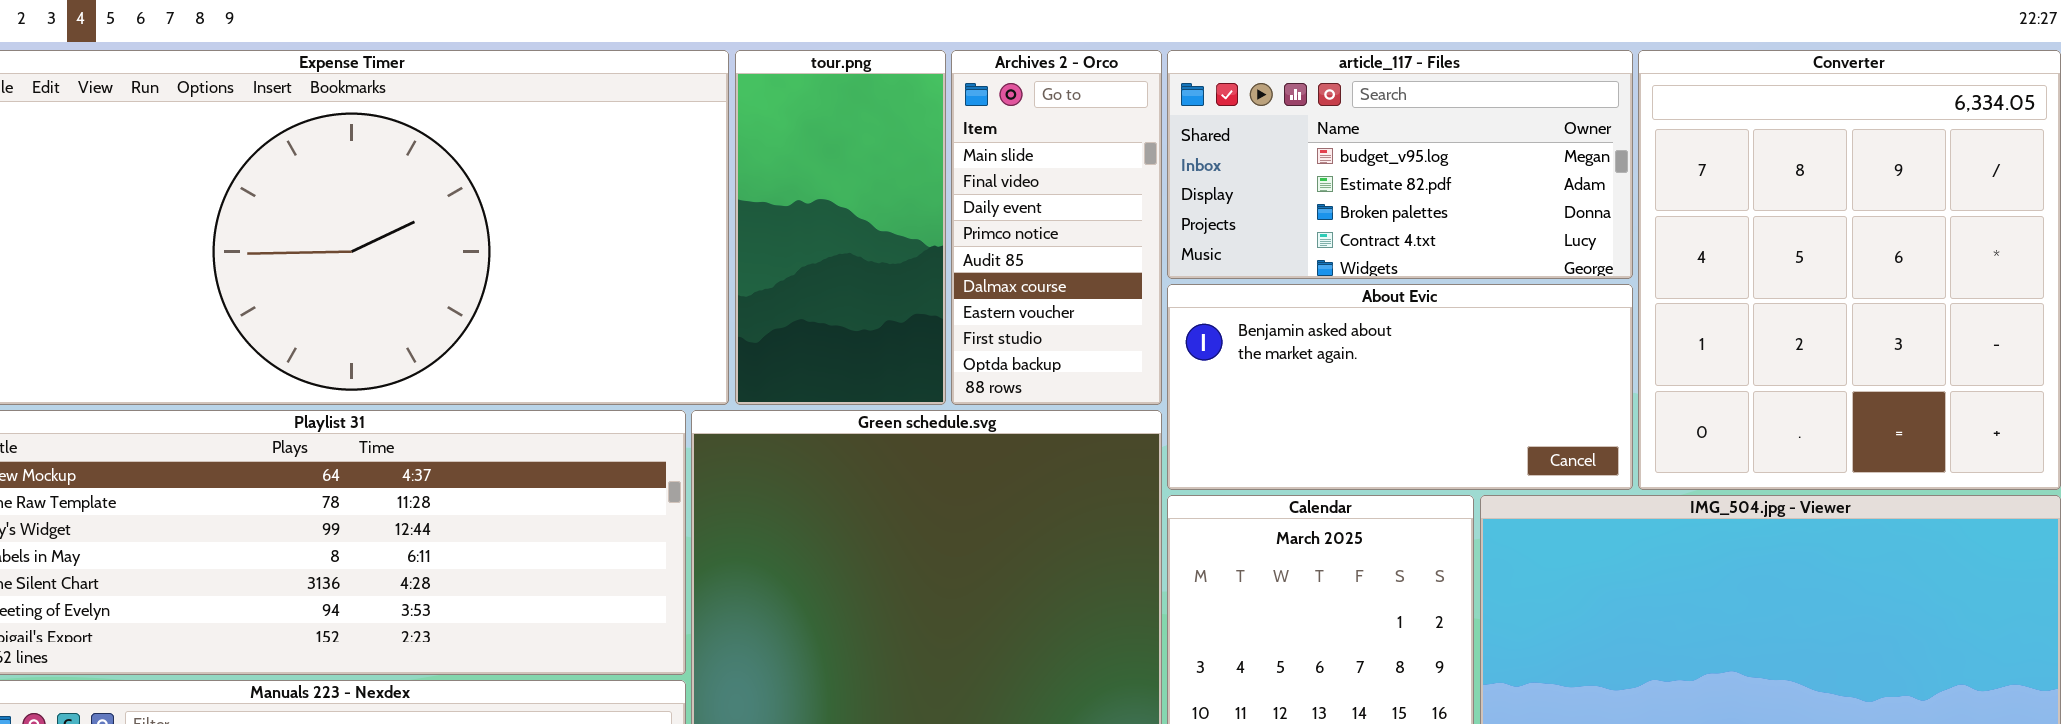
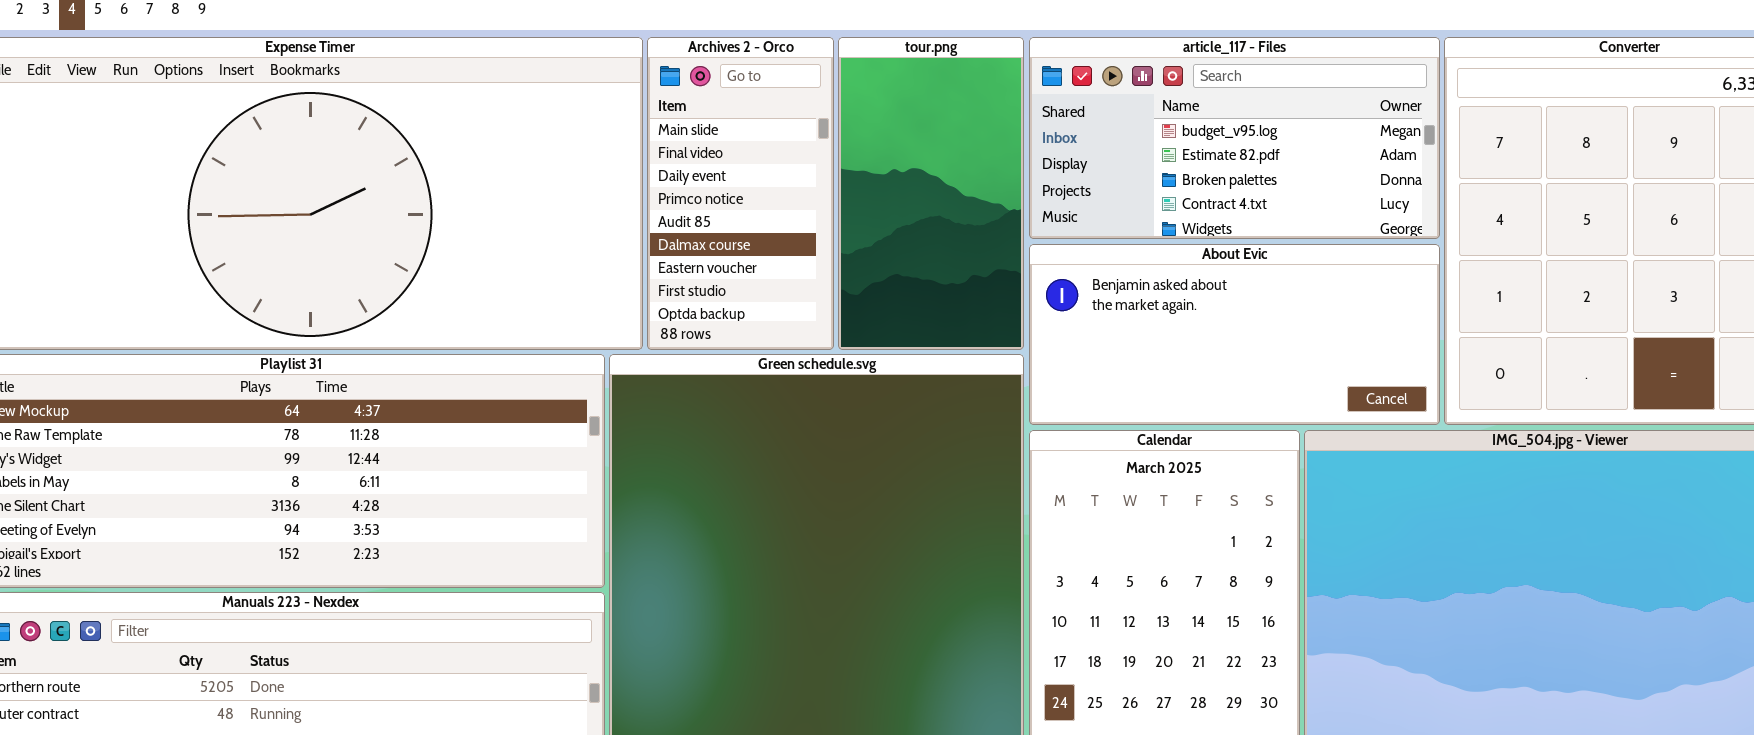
tour.png: [735,50,946,405] -> [838,37,1024,350], moved
Archives 2 - Orco: [951,50,1162,405] -> [647,37,834,350], moved

